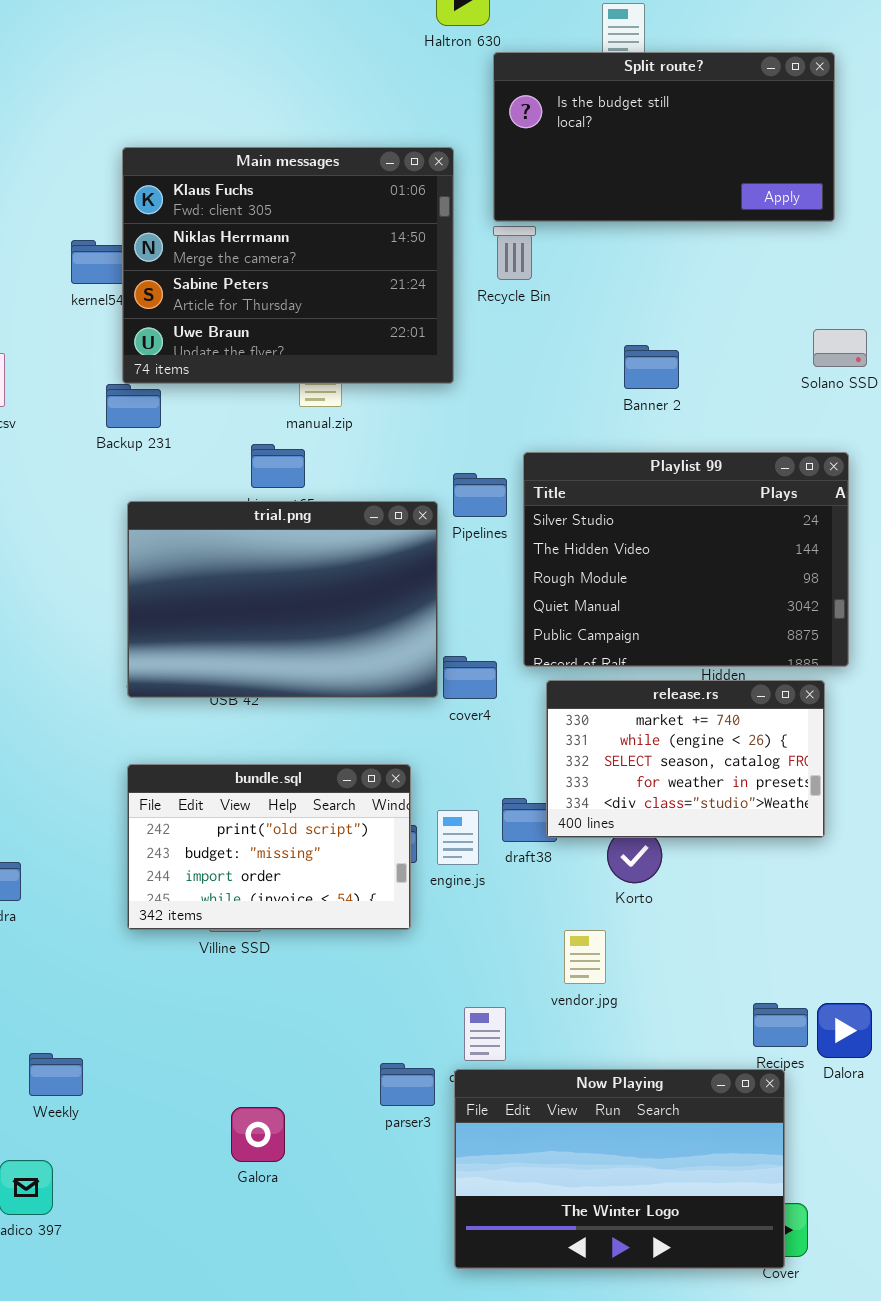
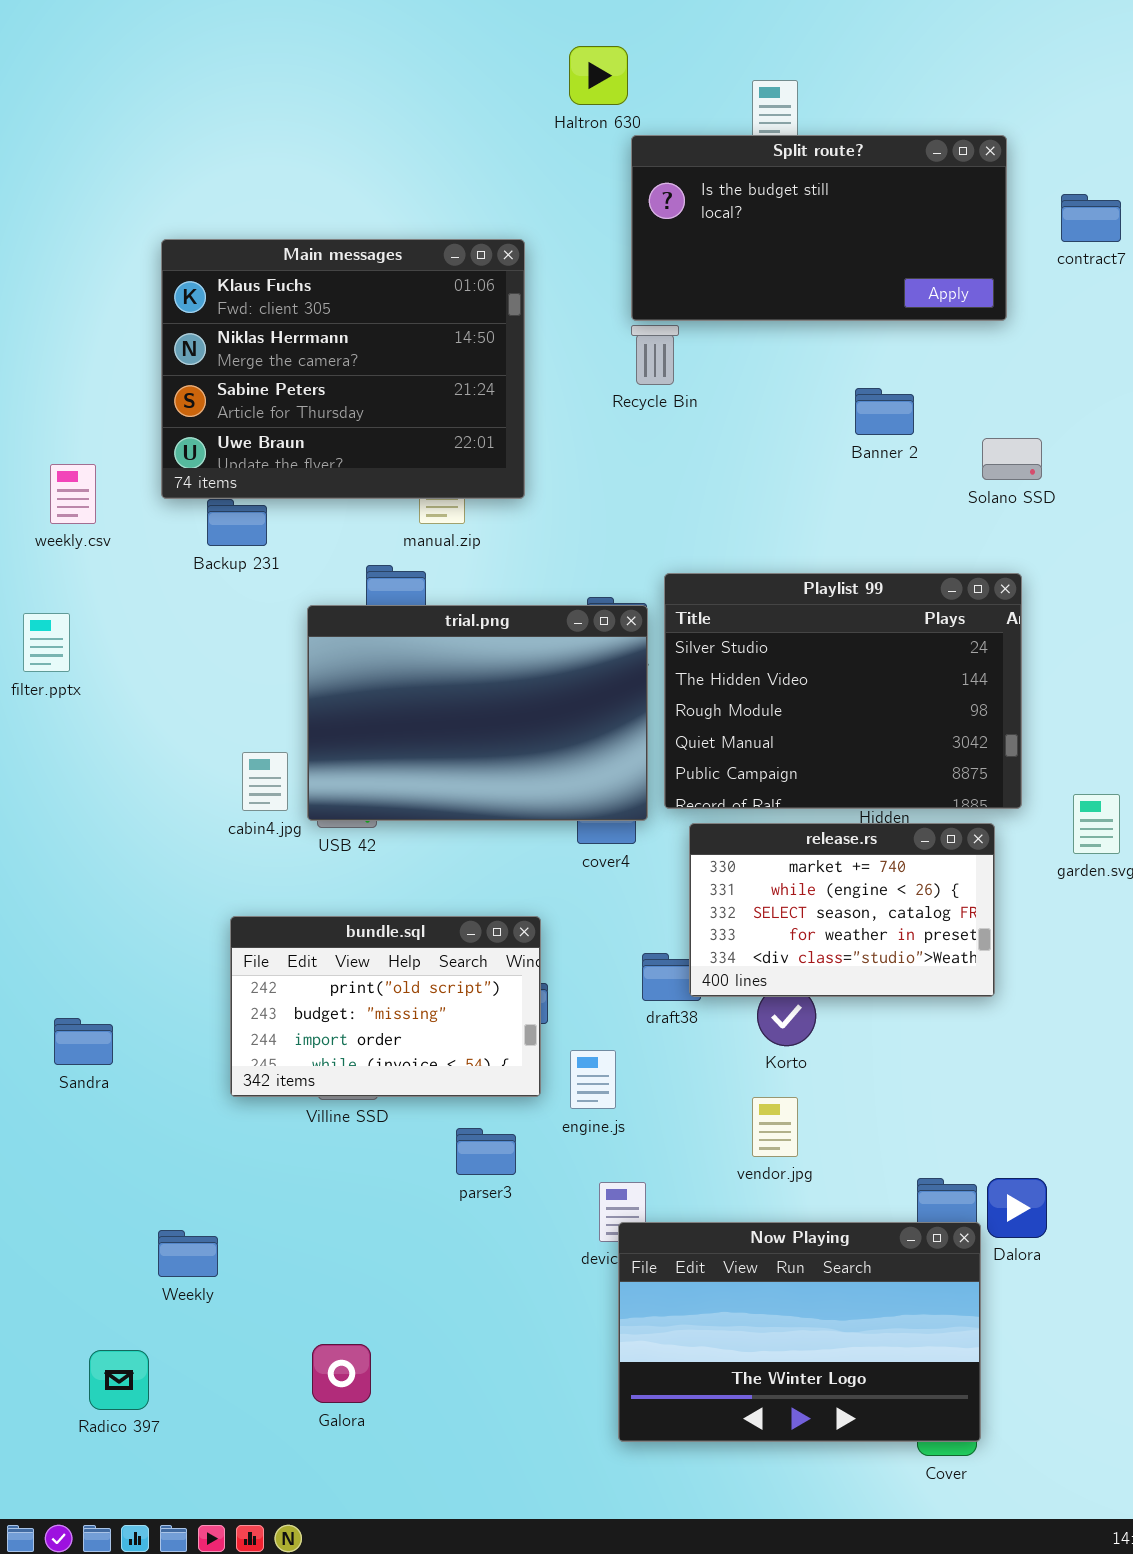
Main messages: [122,147,454,384] -> [161,239,525,499], moved
Banner 2: [624,345,679,389] -> [855,388,914,435], moved
trial.png: [127,501,438,698] -> [307,605,648,821], moved
engine.js: [437,810,479,865] -> [570,1050,616,1109], moved
vendor.jpg: [564,930,606,984] -> [752,1097,798,1157], moved
Weekly: [29,1053,83,1096] -> [158,1230,218,1277], moved
parser3: [380,1063,435,1106] -> [456,1128,516,1175], moved
Now Playing: [454,1069,785,1269] -> [618,1222,981,1442], moved
Galora: [231,1107,285,1162] -> [312,1344,371,1403], moved

